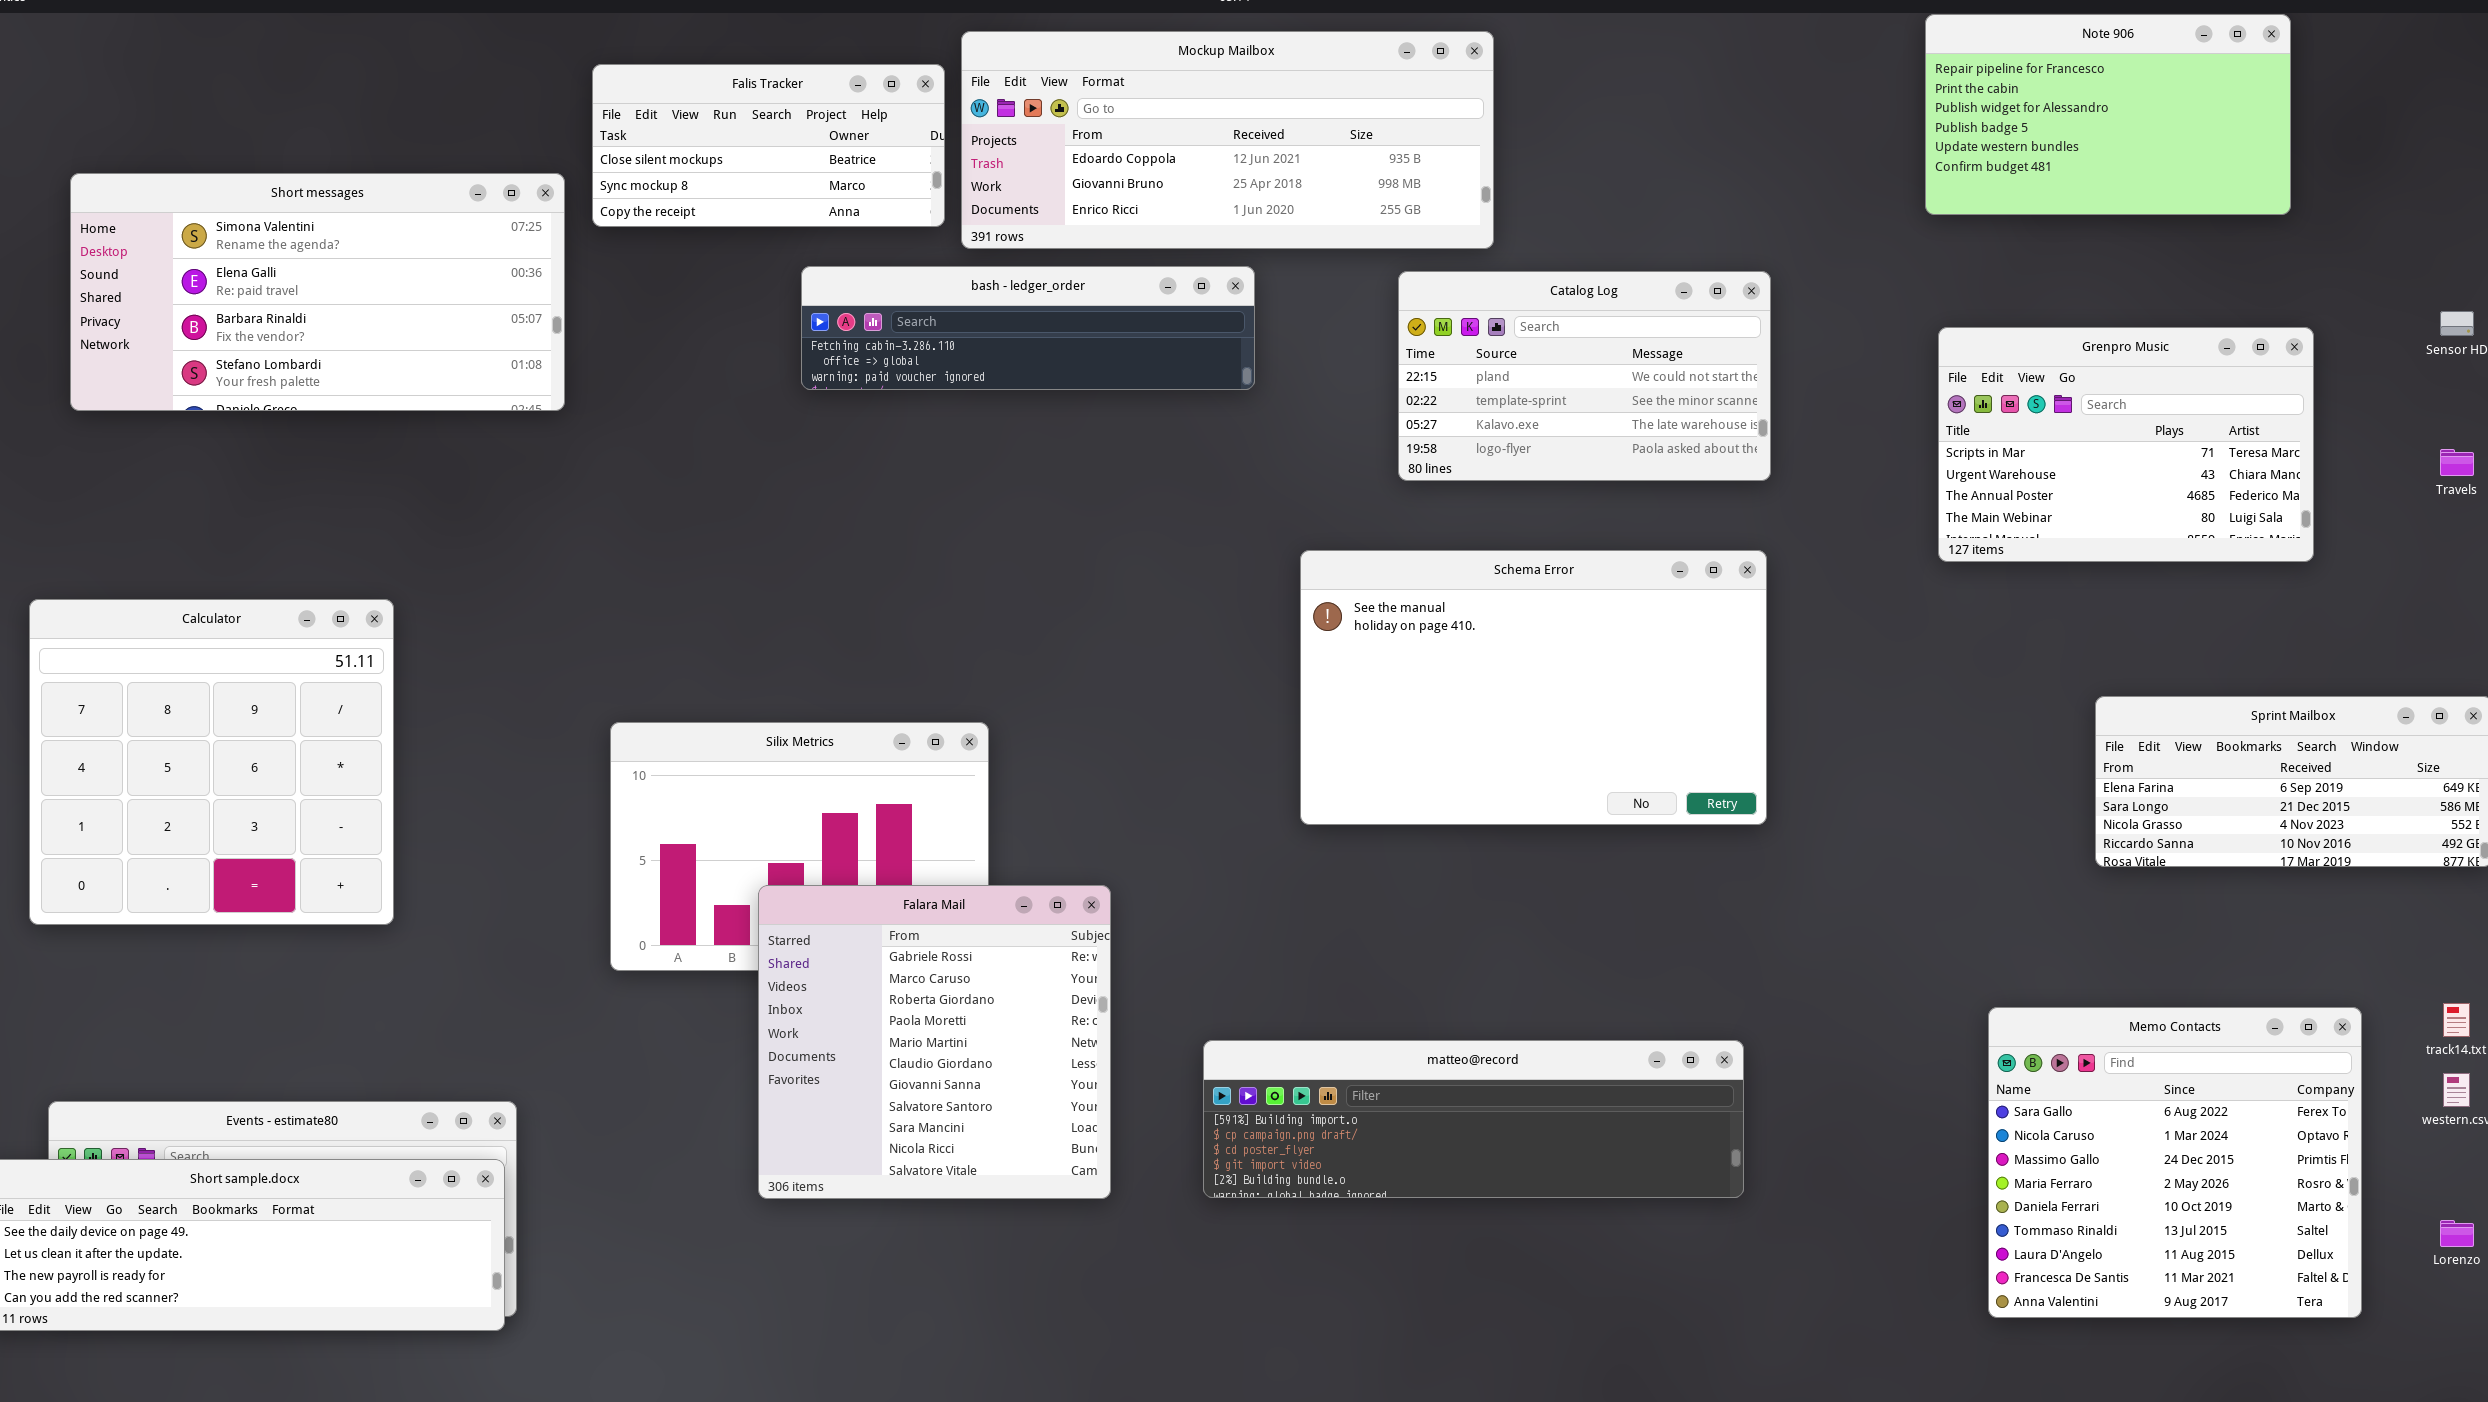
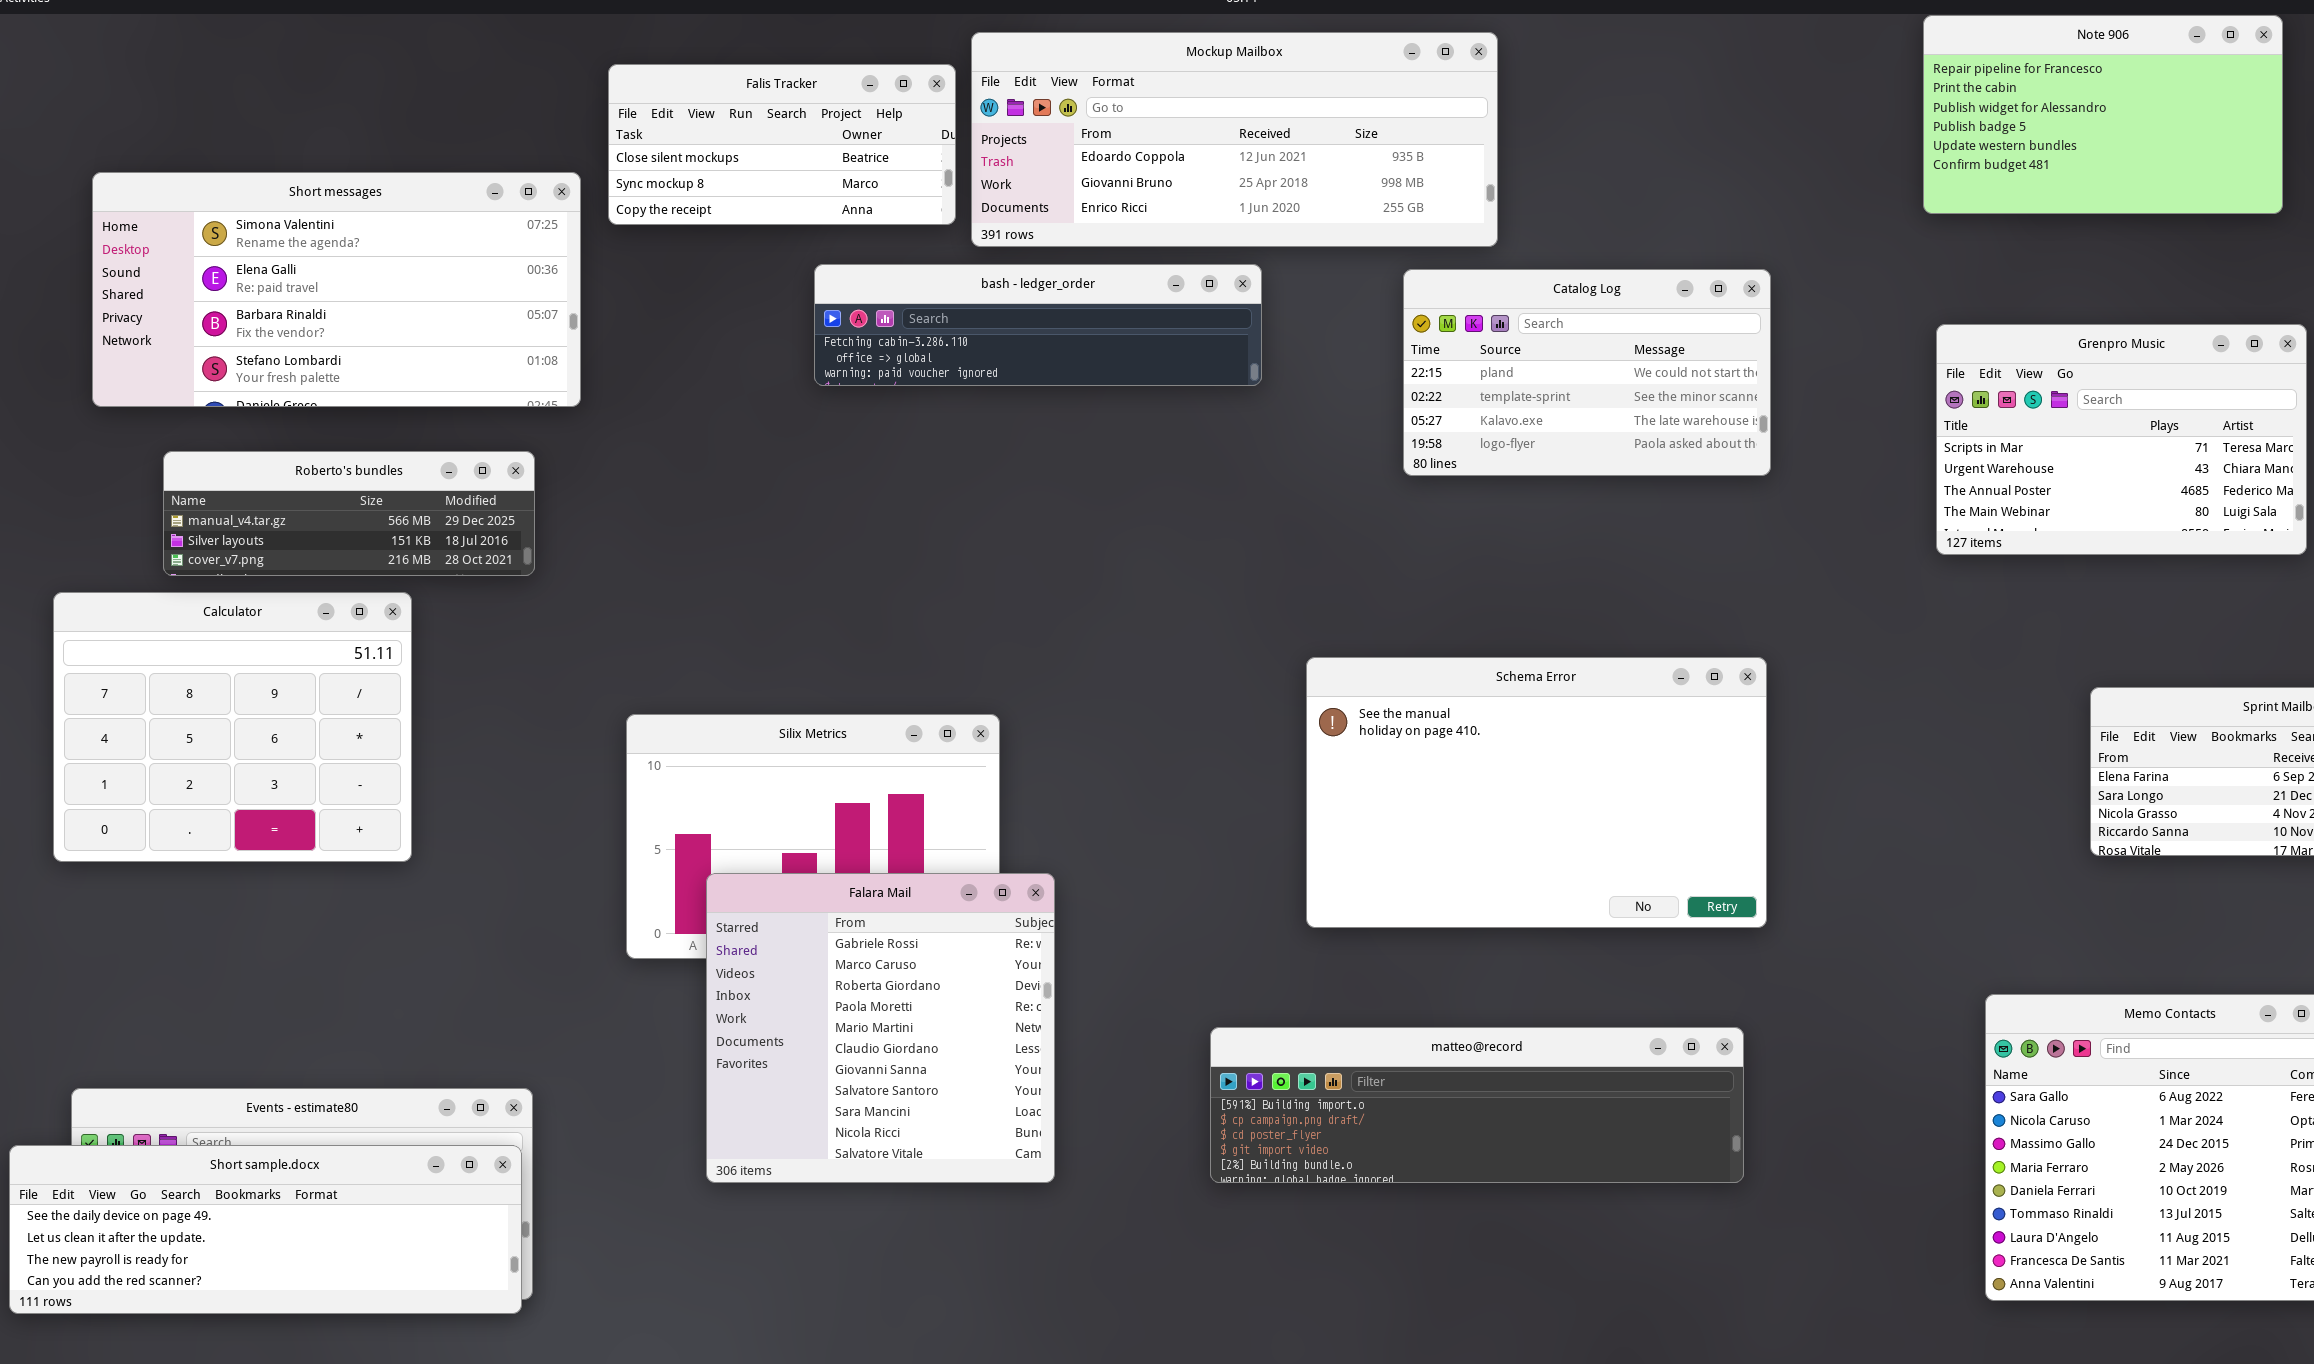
Roberto's bundles: none -> [163,451,535,576], opened
Schema Error: [1300,550,1767,825] -> [1306,657,1767,928], moved
Calculator: [29,599,394,925] -> [53,592,412,862], resized
Falara Mail: [758,885,1111,1199] -> [706,873,1055,1183], moved

